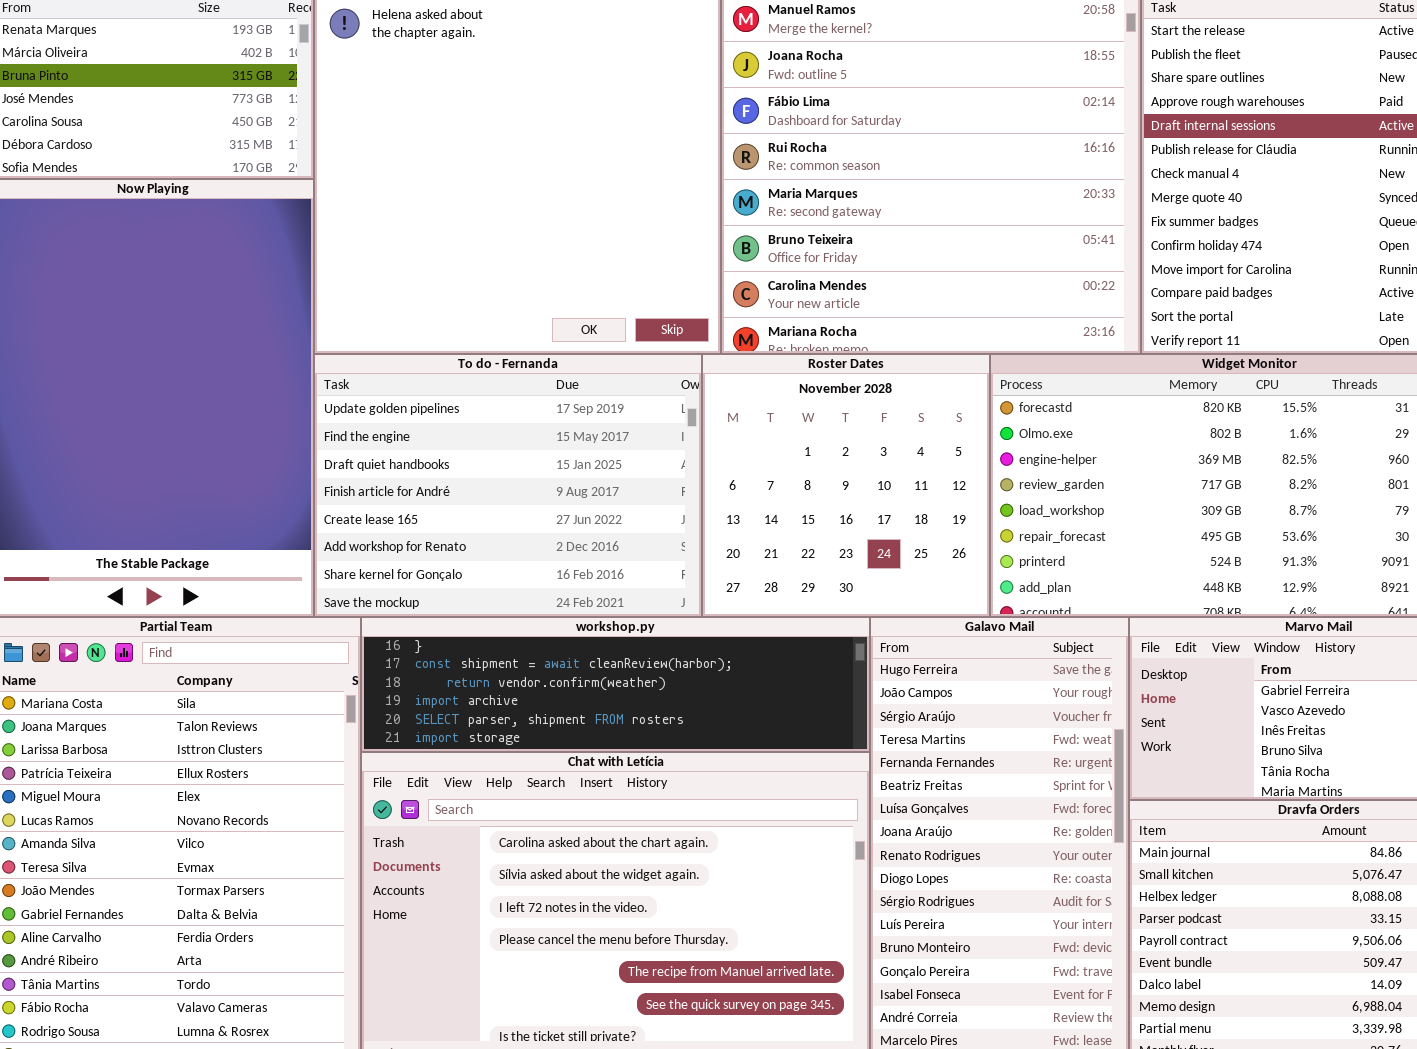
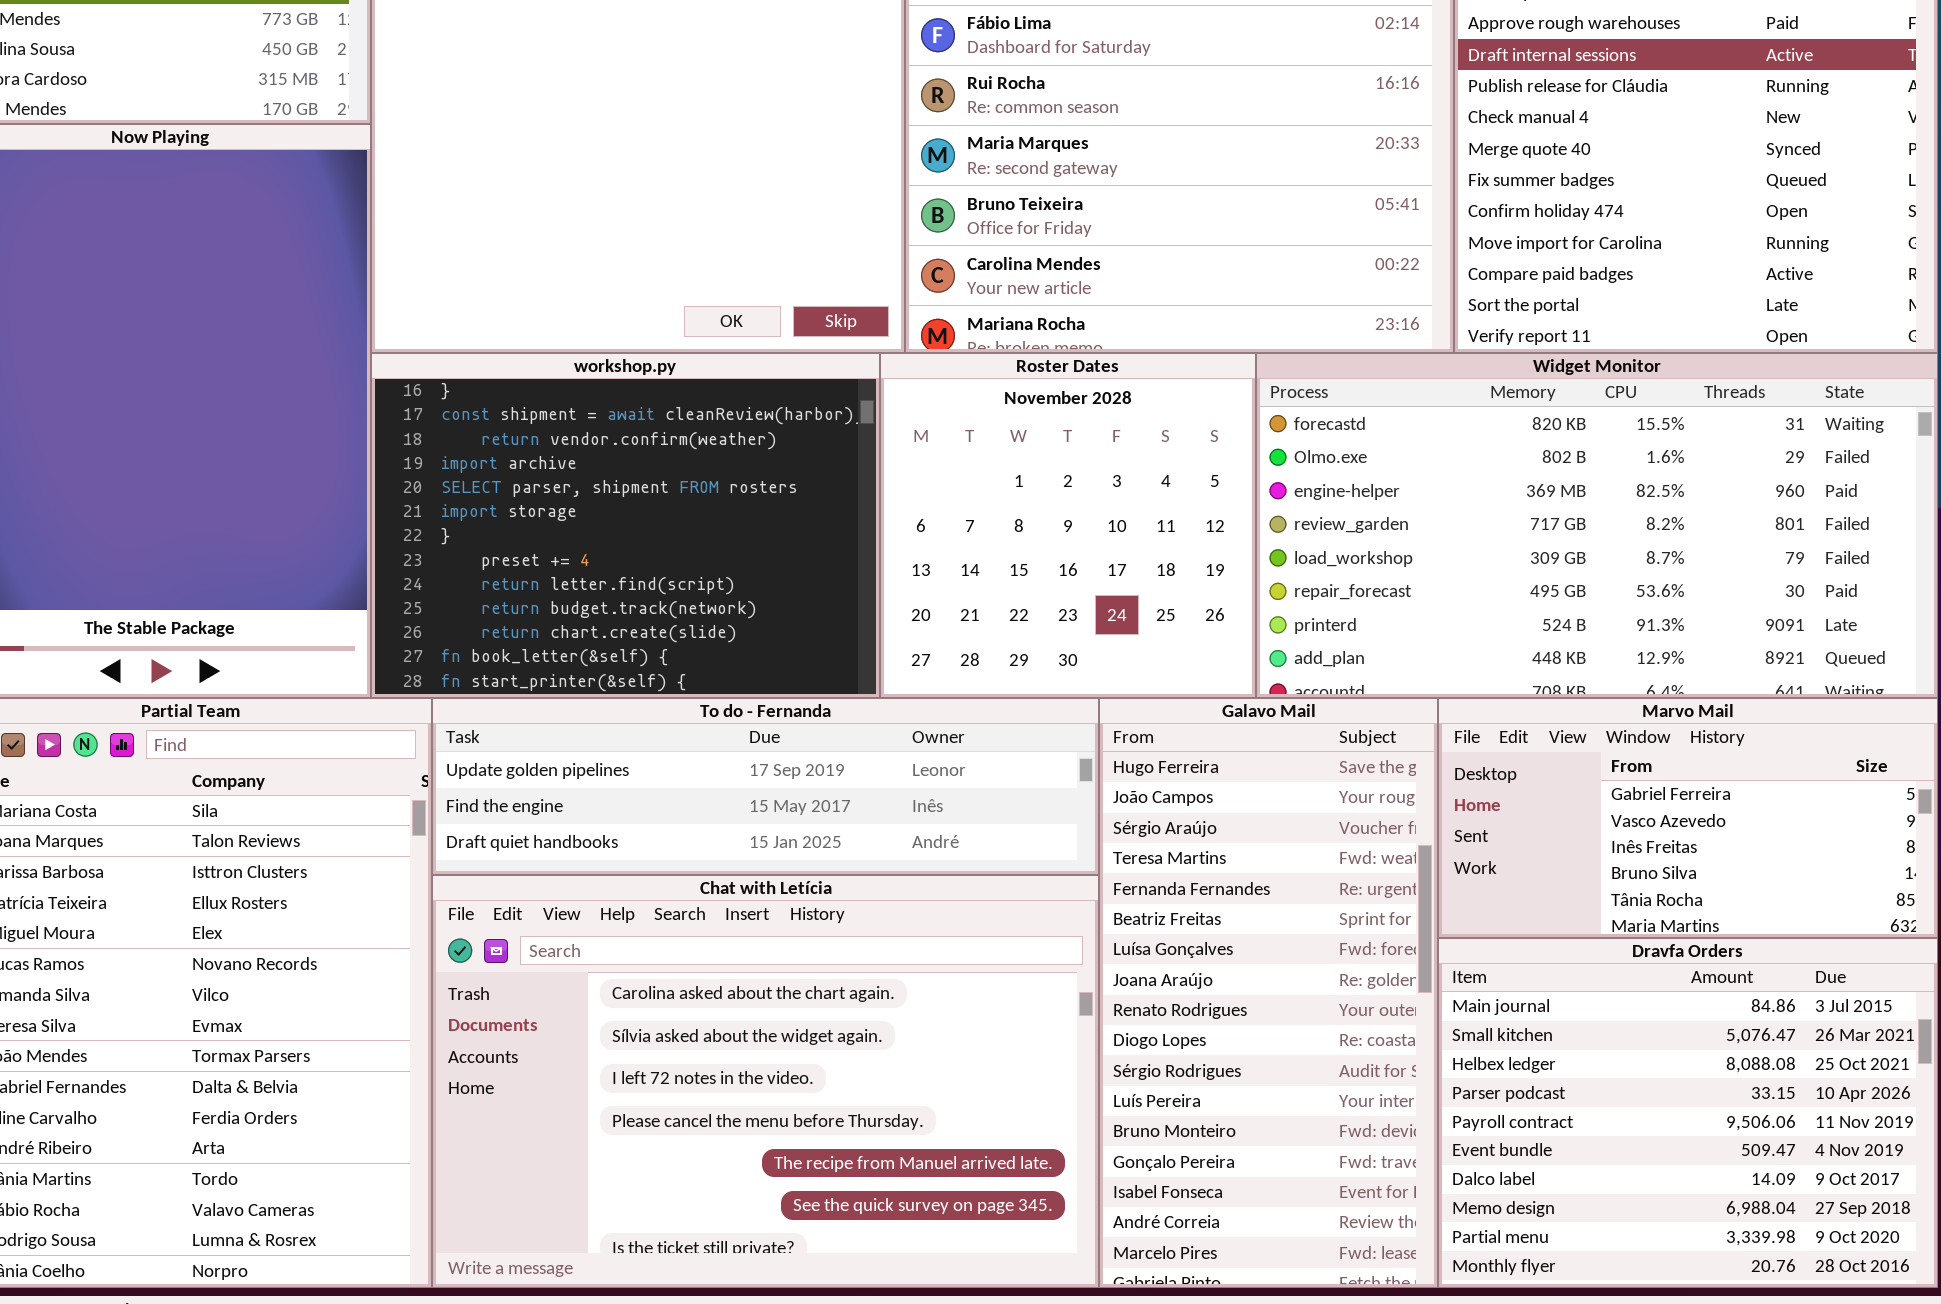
To do - Fernanda: [314,354,702,617] -> [432,698,1099,875], moved, resized
workshop.py: [361,617,870,752] -> [371,353,880,698], moved, resized

